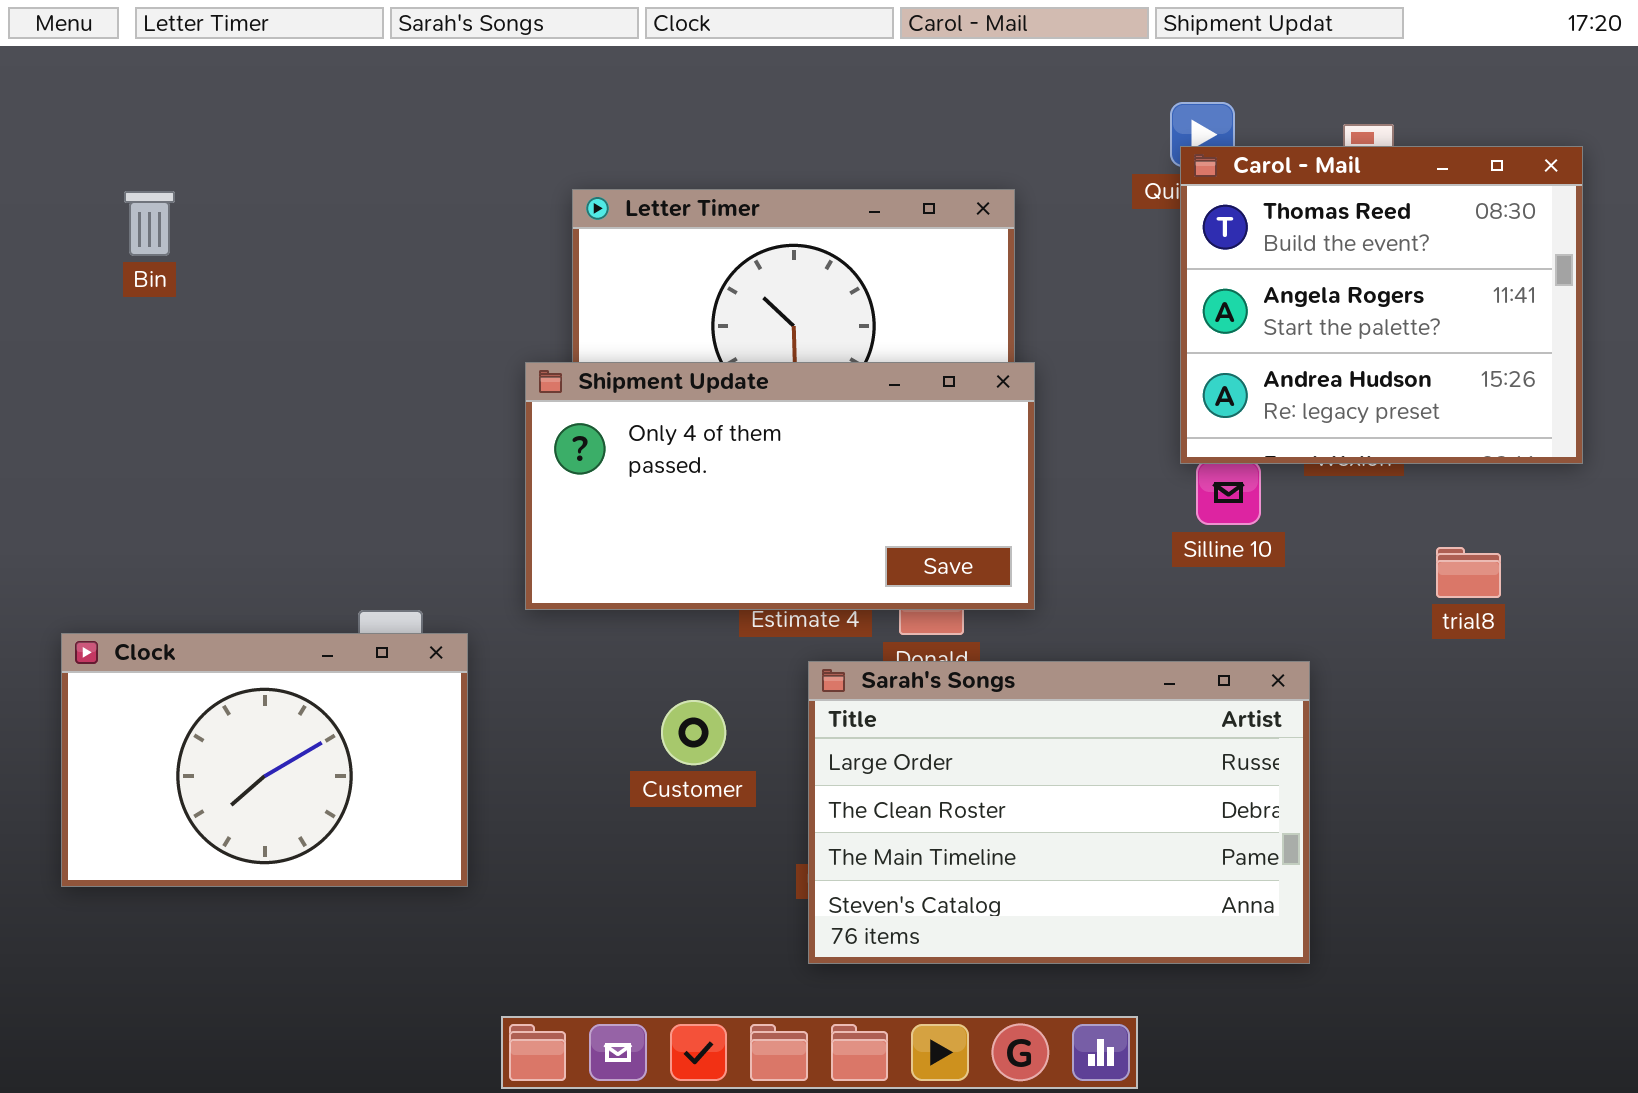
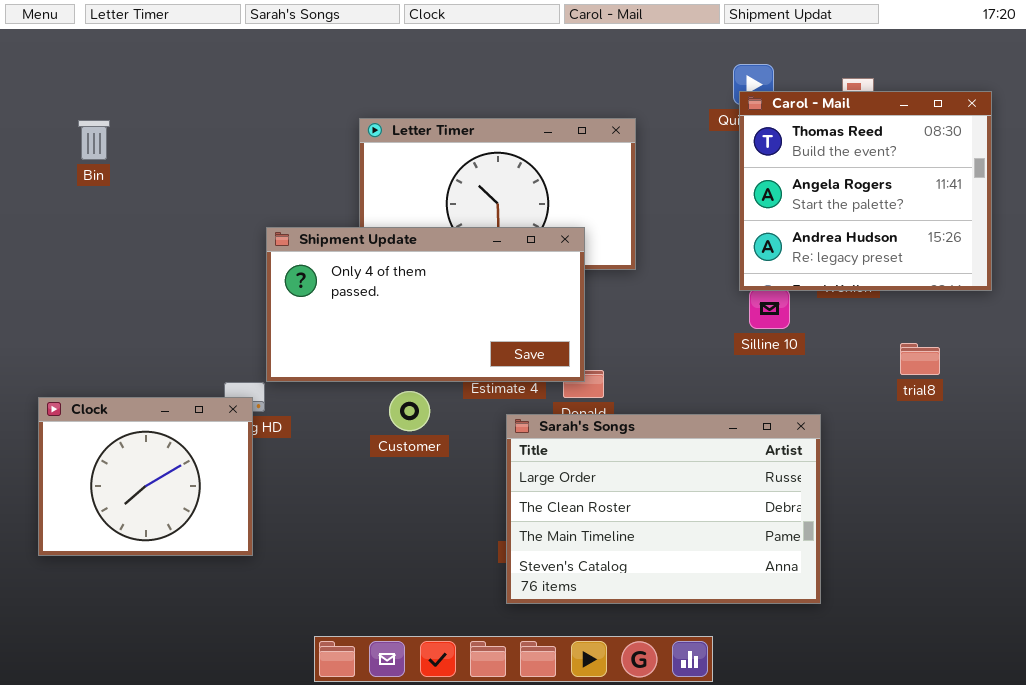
Shipment Update: [525,362,1035,610] -> [266,227,585,382], moved
Clock: [61,633,468,887] -> [38,397,253,556], resized
Customer: [661,700,726,765] -> [389,391,430,431], moved

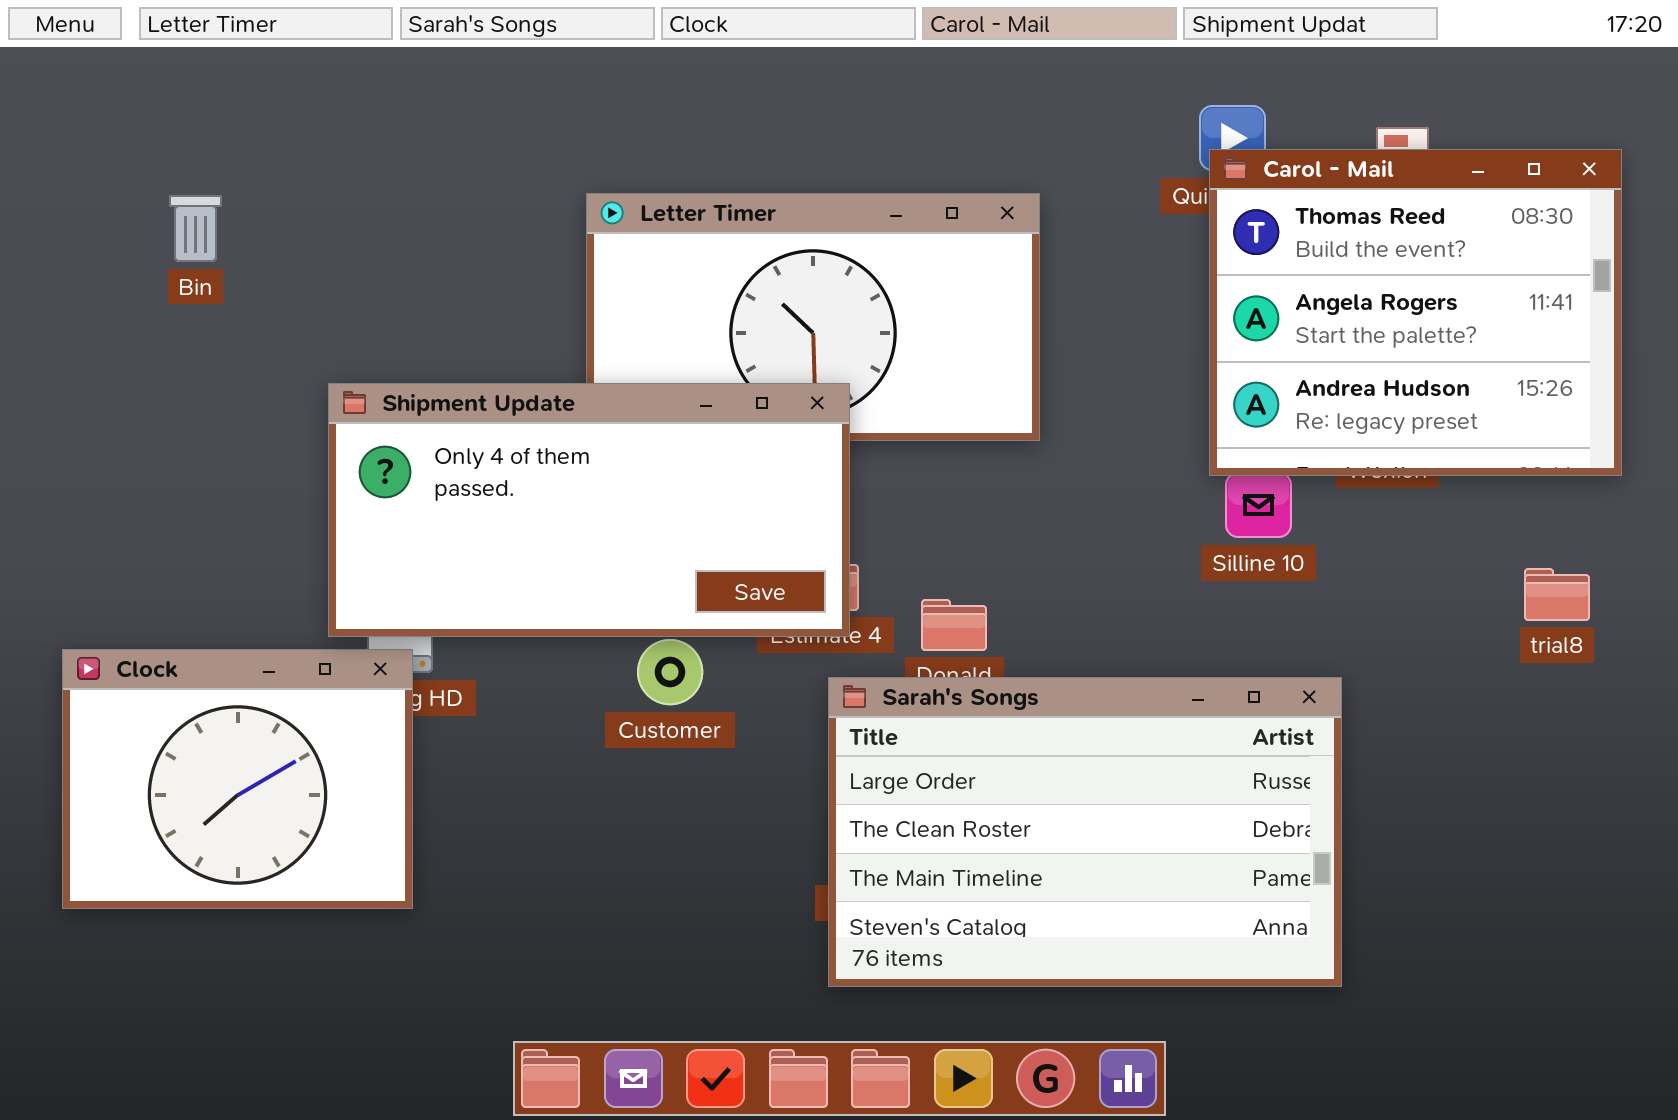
Bin: [78,120,110,160] -> [169,195,222,262], moved
Shipment Update: [266,227,585,382] -> [328,383,850,637], moved
trial8: [900,343,940,375] -> [1524,568,1590,621], moved

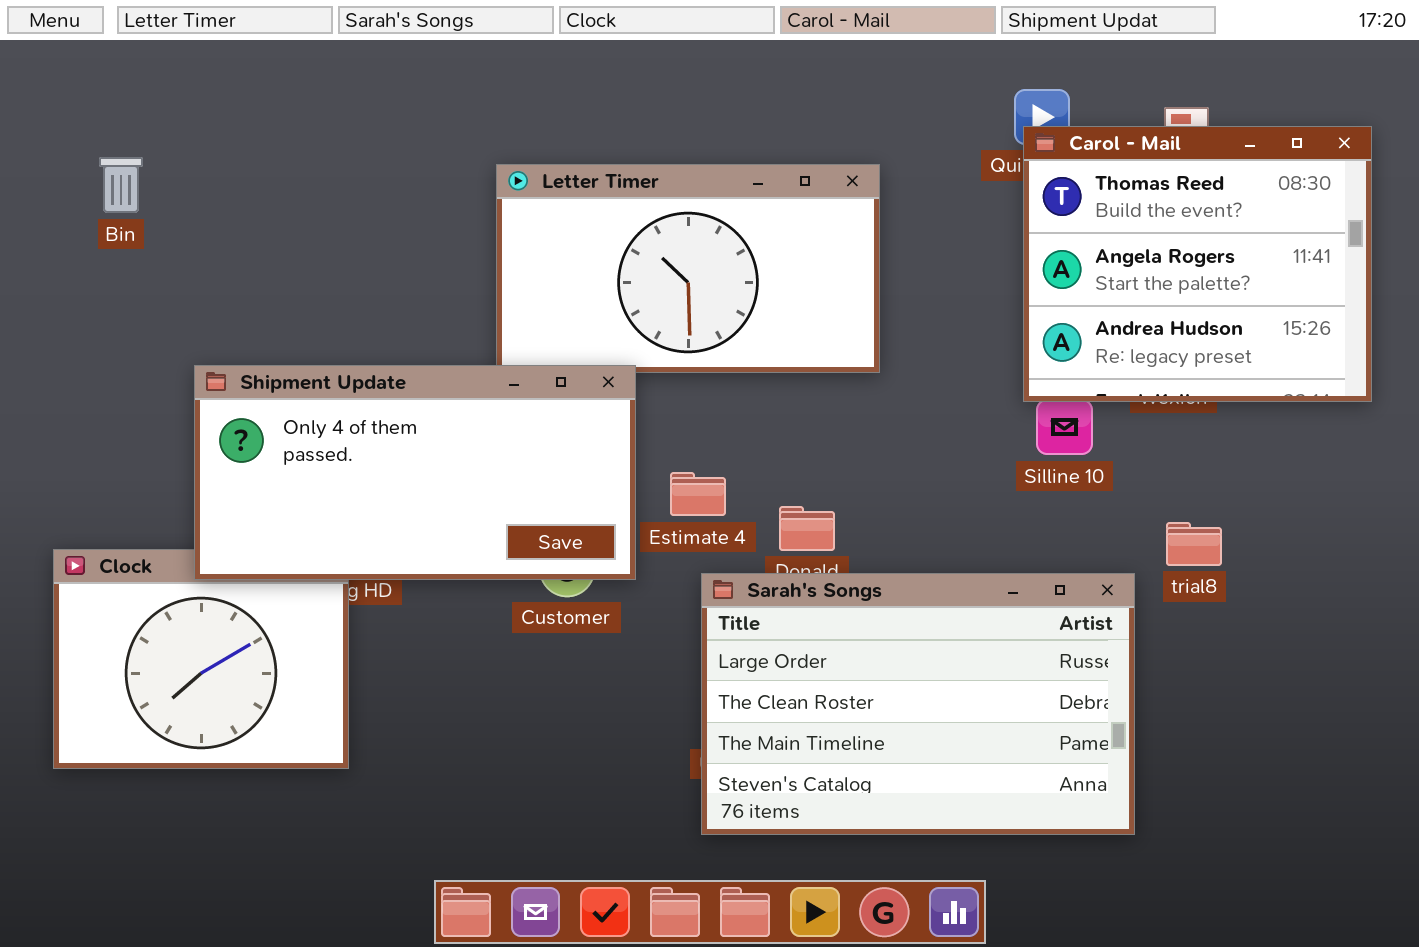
Bin: [169,195,222,262] -> [99,157,143,213], moved
Shipment Update: [328,383,850,637] -> [194,365,636,580], moved
trial8: [1524,568,1590,621] -> [1166,522,1222,566], moved

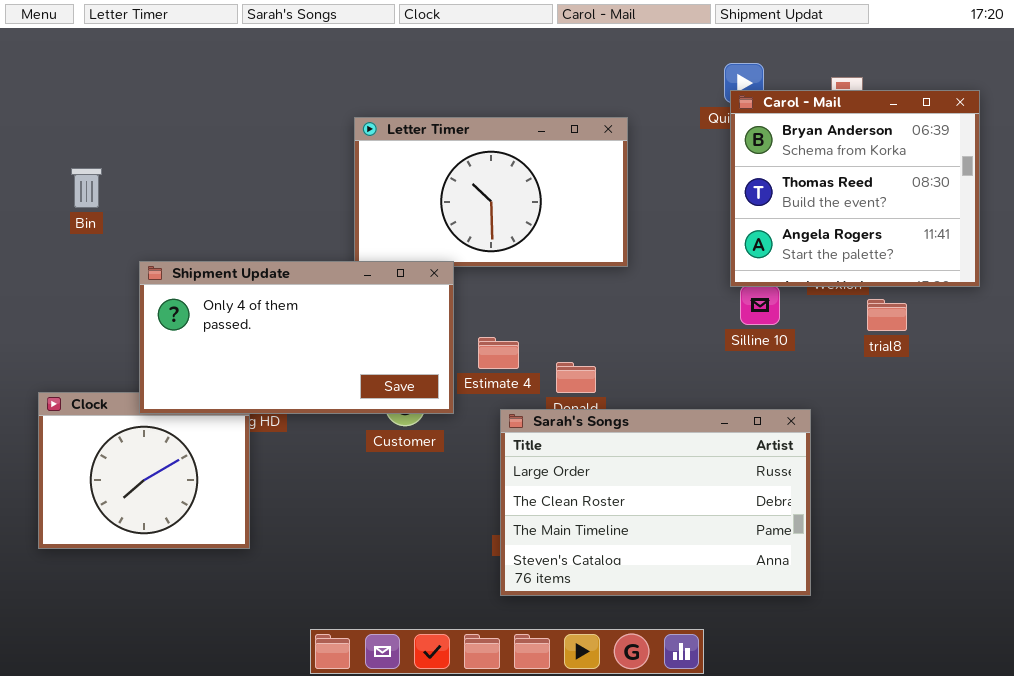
Carol - Mail: [1023,126,1372,402] -> [730,90,980,287], scrolled up 1 row
Bin: [99,157,143,213] -> [71,168,102,208], moved
trial8: [1166,522,1222,566] -> [867,299,907,331], moved

